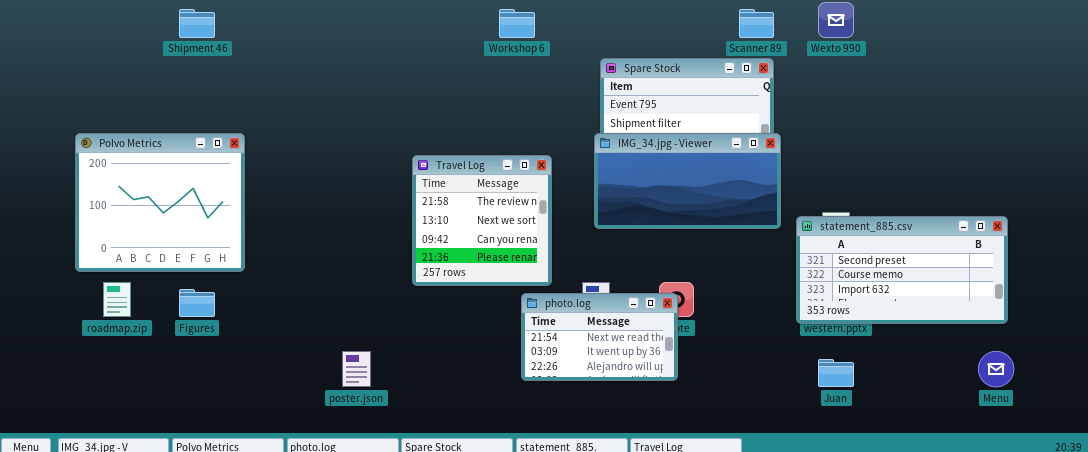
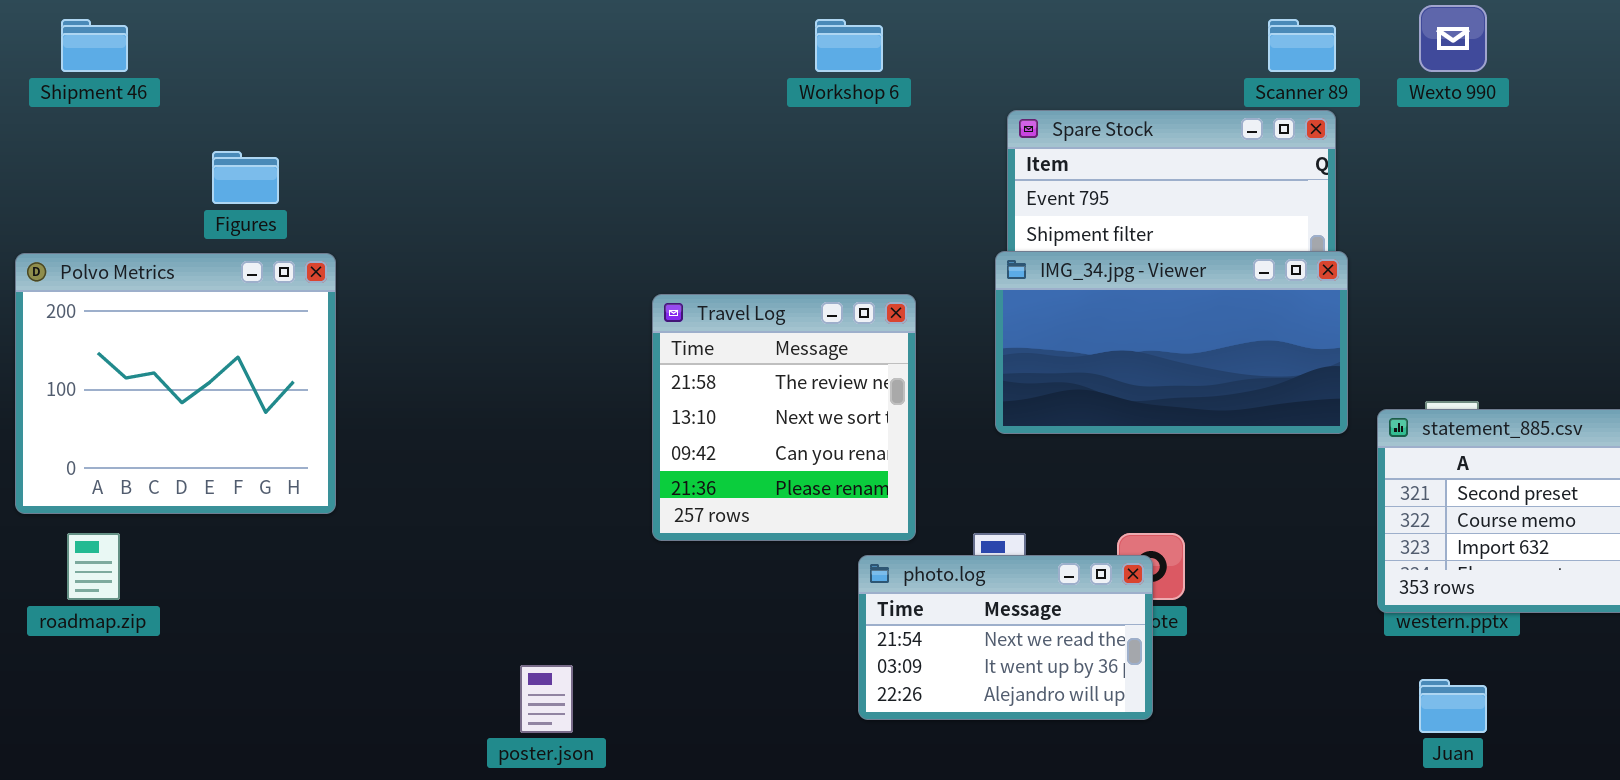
Shipment 46: [179,9,215,38] -> [61,19,128,72], moved
Figures: [179,289,215,317] -> [212,151,279,204], moved

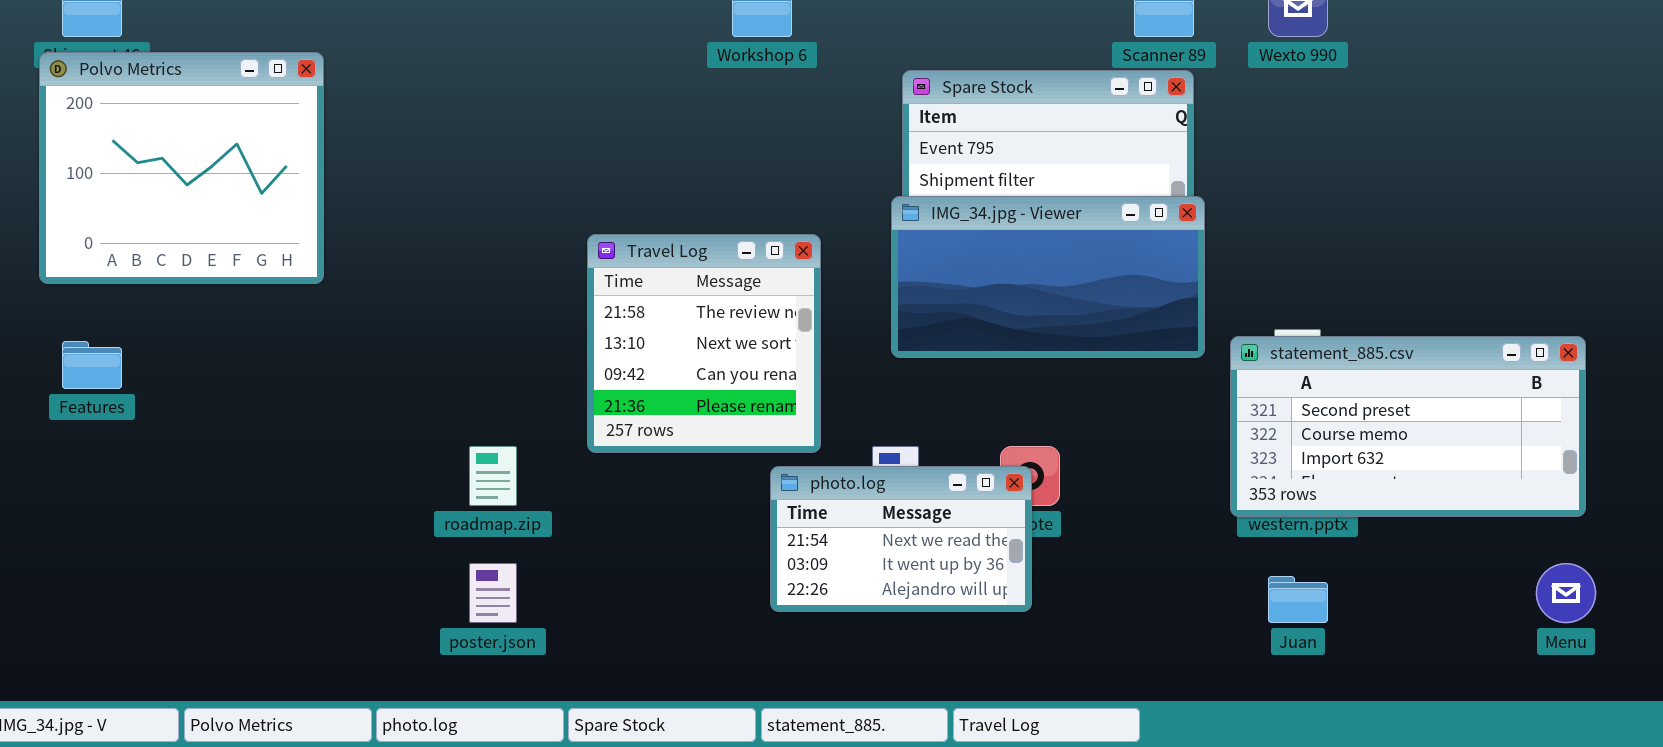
Polvo Metrics: [15,253,336,514] -> [39,52,324,284], moved
roadmap.zip: [67,533,120,600] -> [469,446,517,506], moved

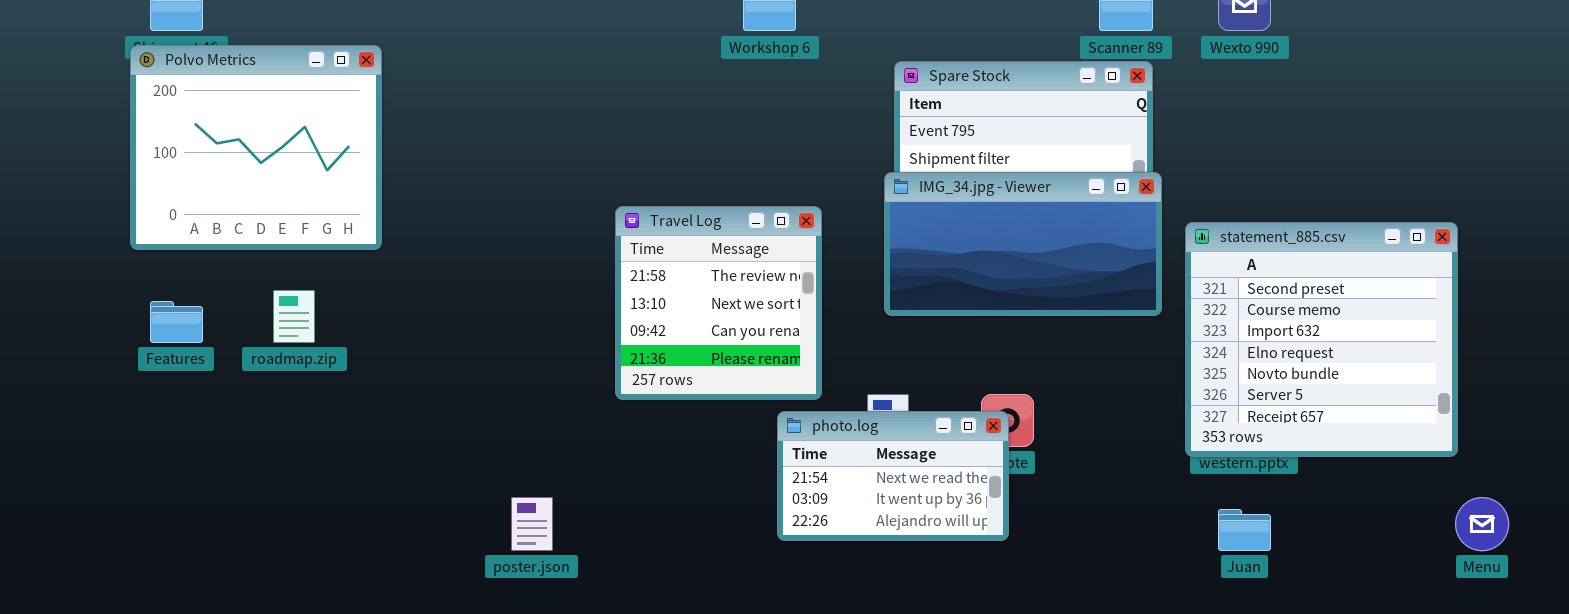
statement_885.csv: [1230,336,1586,517] -> [1185,222,1458,457], resized
roadmap.zip: [469,446,517,506] -> [273,290,315,343], moved

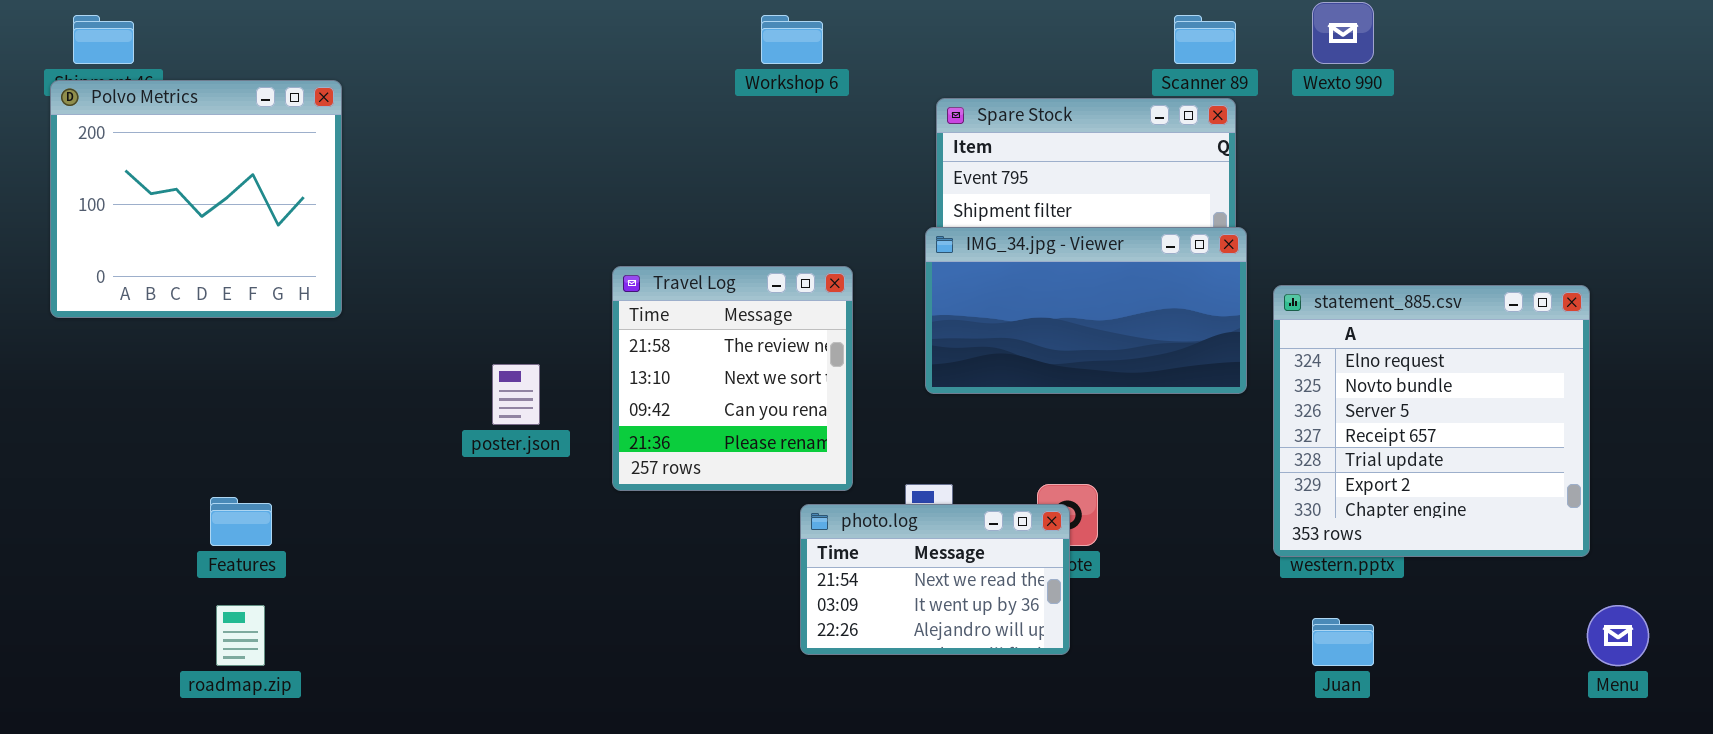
statement_885.csv: [1185,222,1458,457] -> [1273,285,1590,557], scrolled down 3 rows
roadmap.zip: [273,290,315,343] -> [216,605,265,666], moved
Features: [150,301,203,343] -> [210,497,272,546], moved
poster.json: [511,497,553,551] -> [492,364,540,425], moved

